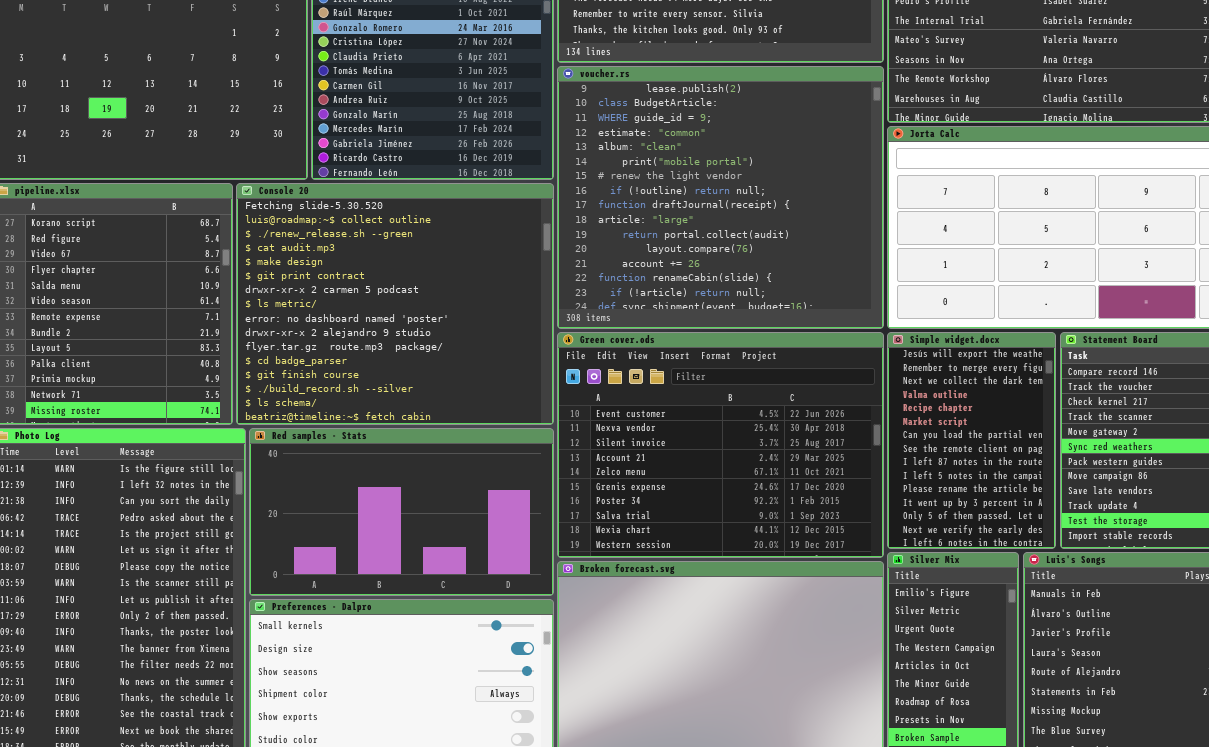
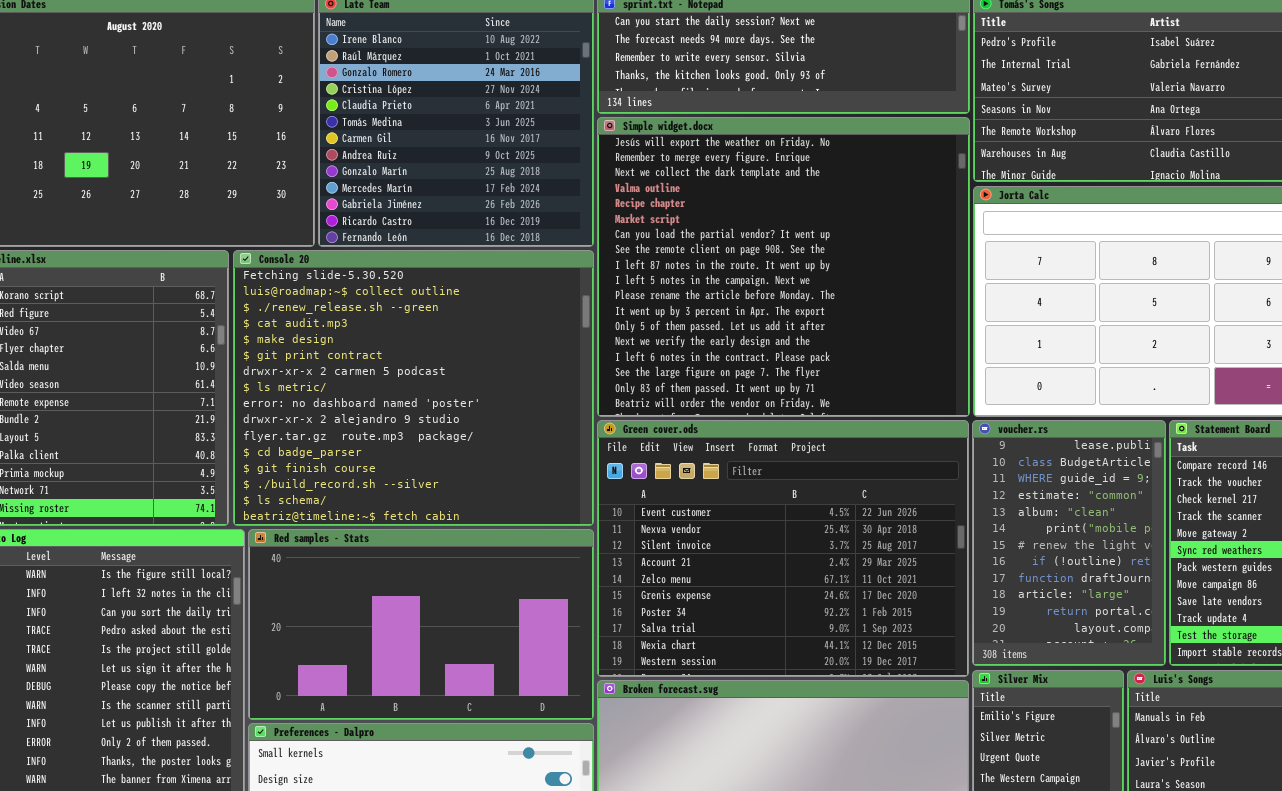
voucher.rs: [557,66,884,329] -> [972,420,1166,666], moved, resized
Simple widget.docx: [887,332,1056,549] -> [597,117,970,417], moved, resized

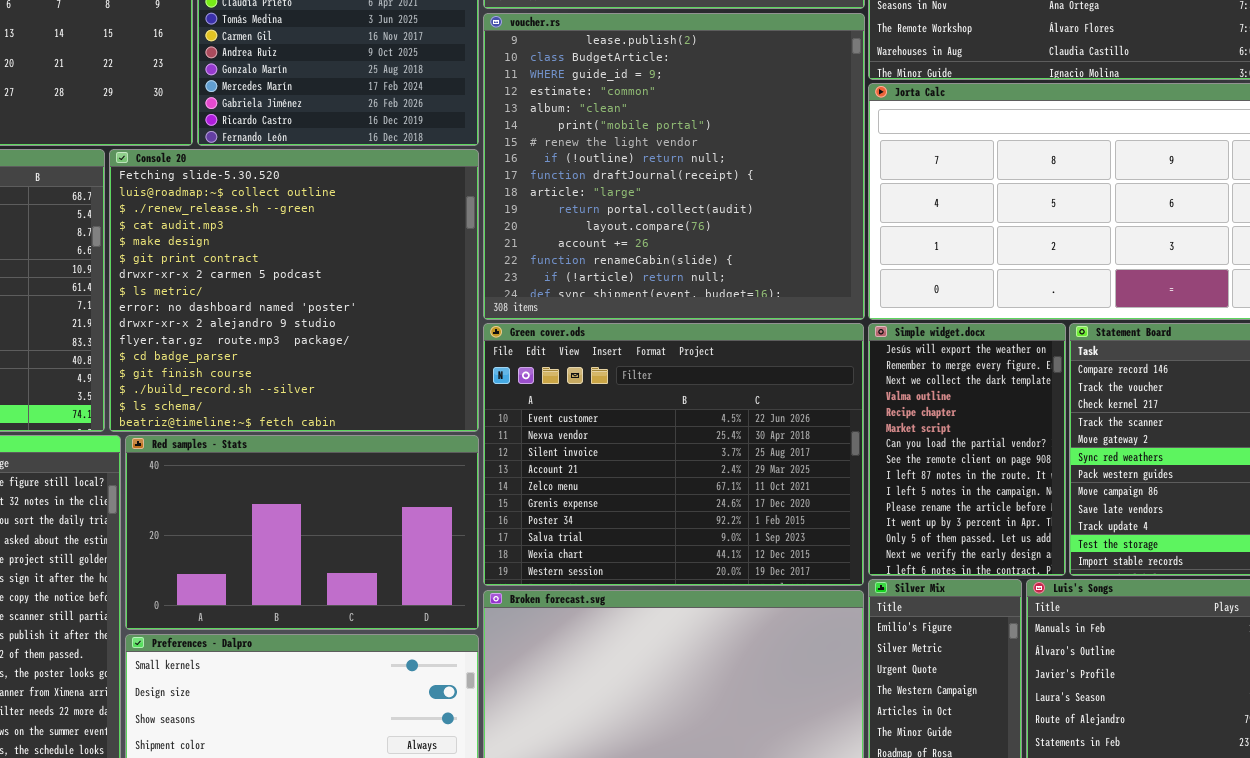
Simple widget.docx: [597,117,970,417] -> [868,323,1066,576], moved, resized
voucher.rs: [972,420,1166,666] -> [483,13,865,320], moved, resized

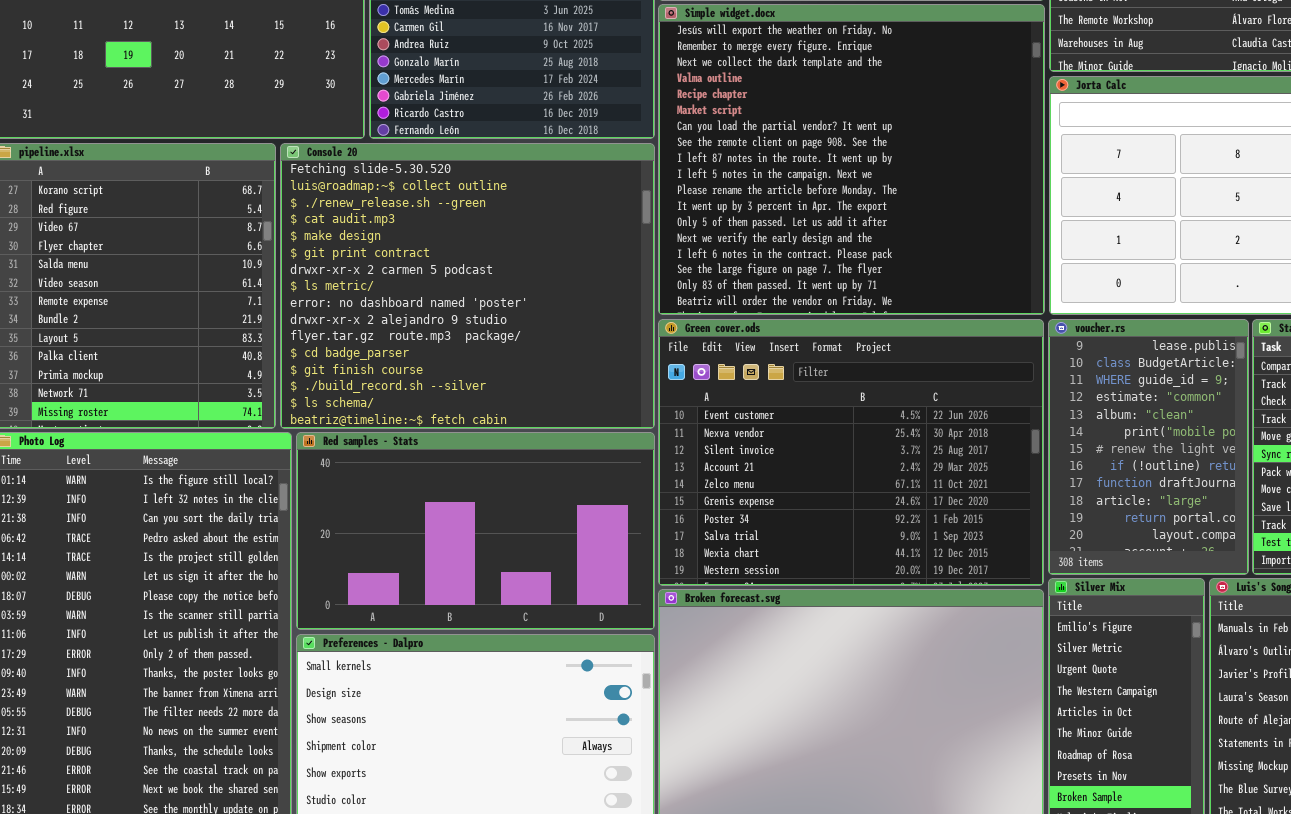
voucher.rs: [483,13,865,320] -> [1048,319,1249,575], moved, resized
Simple widget.docx: [868,323,1066,576] -> [658,4,1045,315], moved, resized

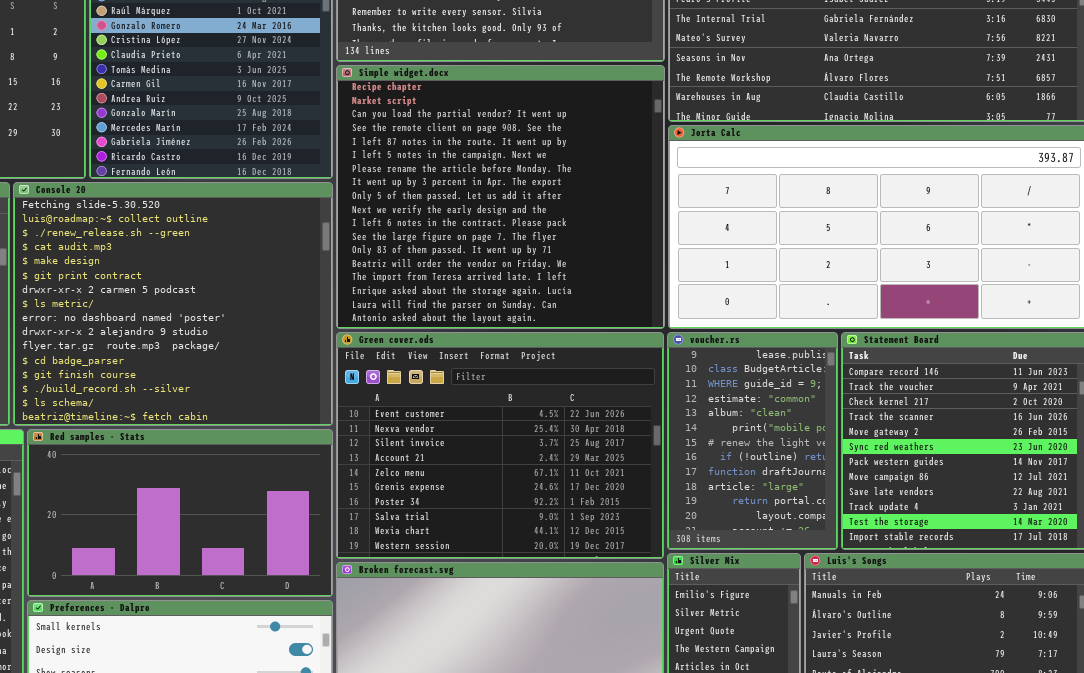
Simple widget.docx: [658,4,1045,315] -> [336,65,665,329], scrolled down 4 rows

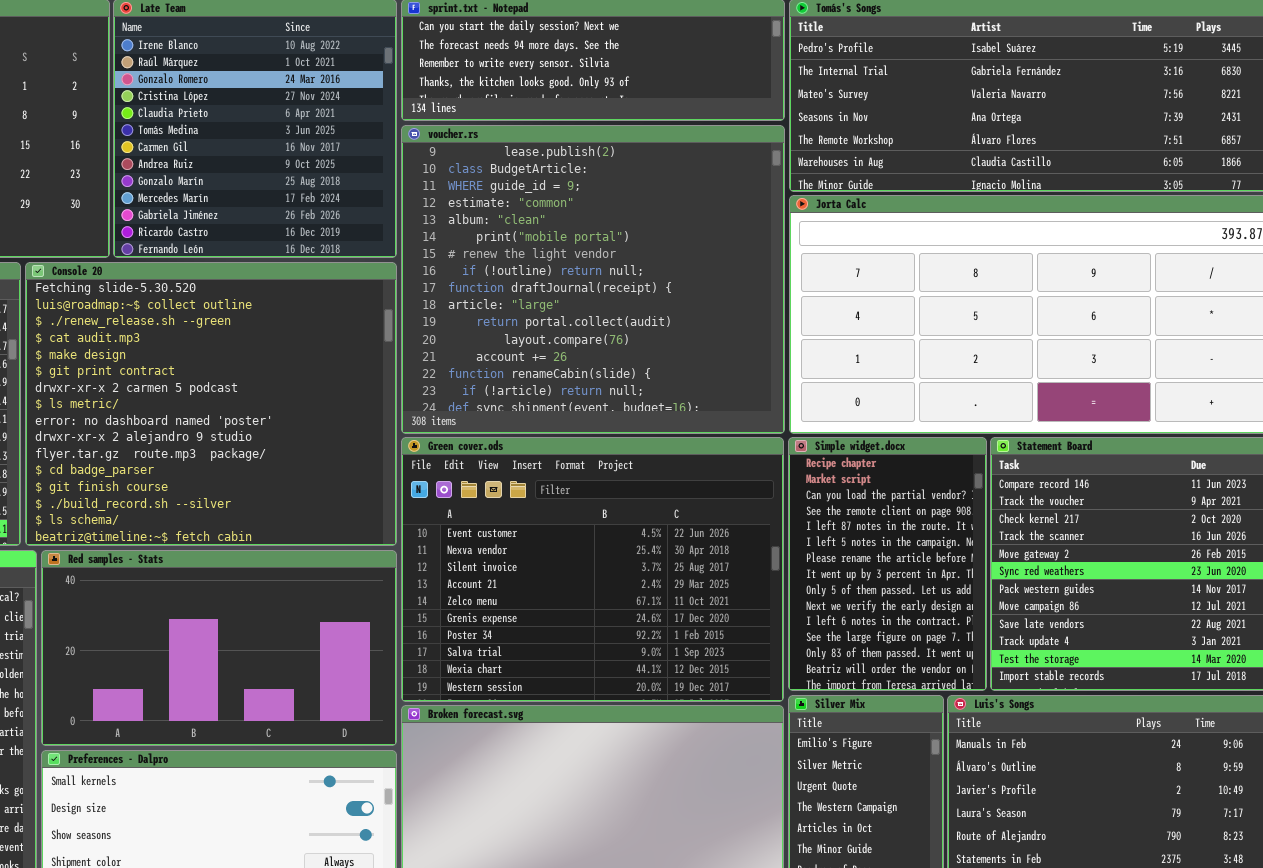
Simple widget.docx: [336,65,665,329] -> [788,437,987,691], moved, resized
voucher.rs: [667,332,838,550] -> [401,125,785,434], moved, resized

